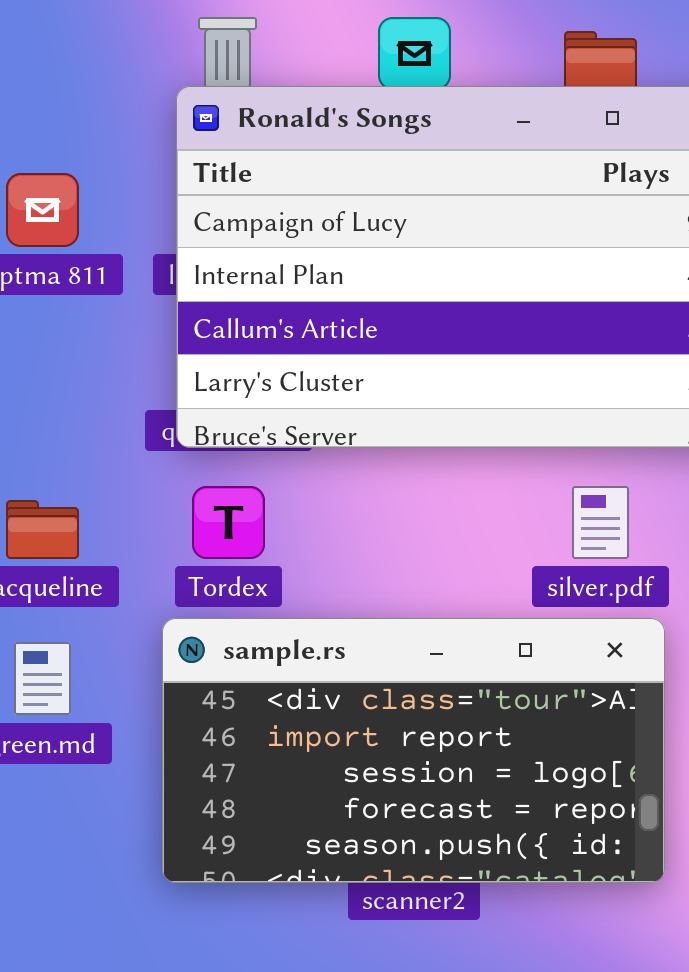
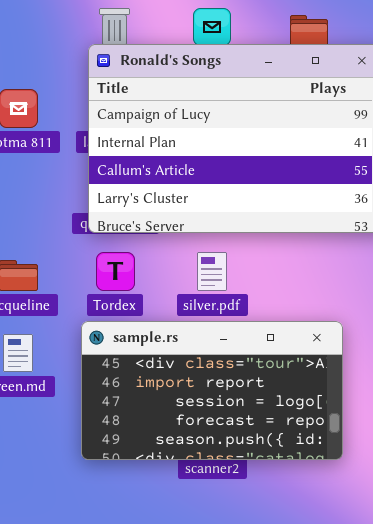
silver.pdf: [572,486,629,559] -> [197,252,227,291], moved

